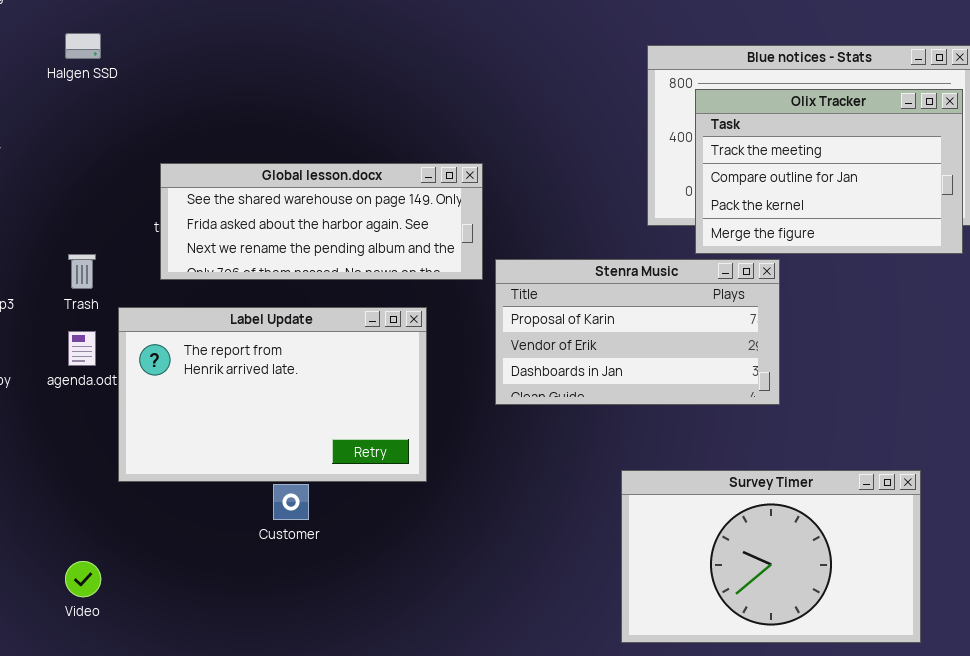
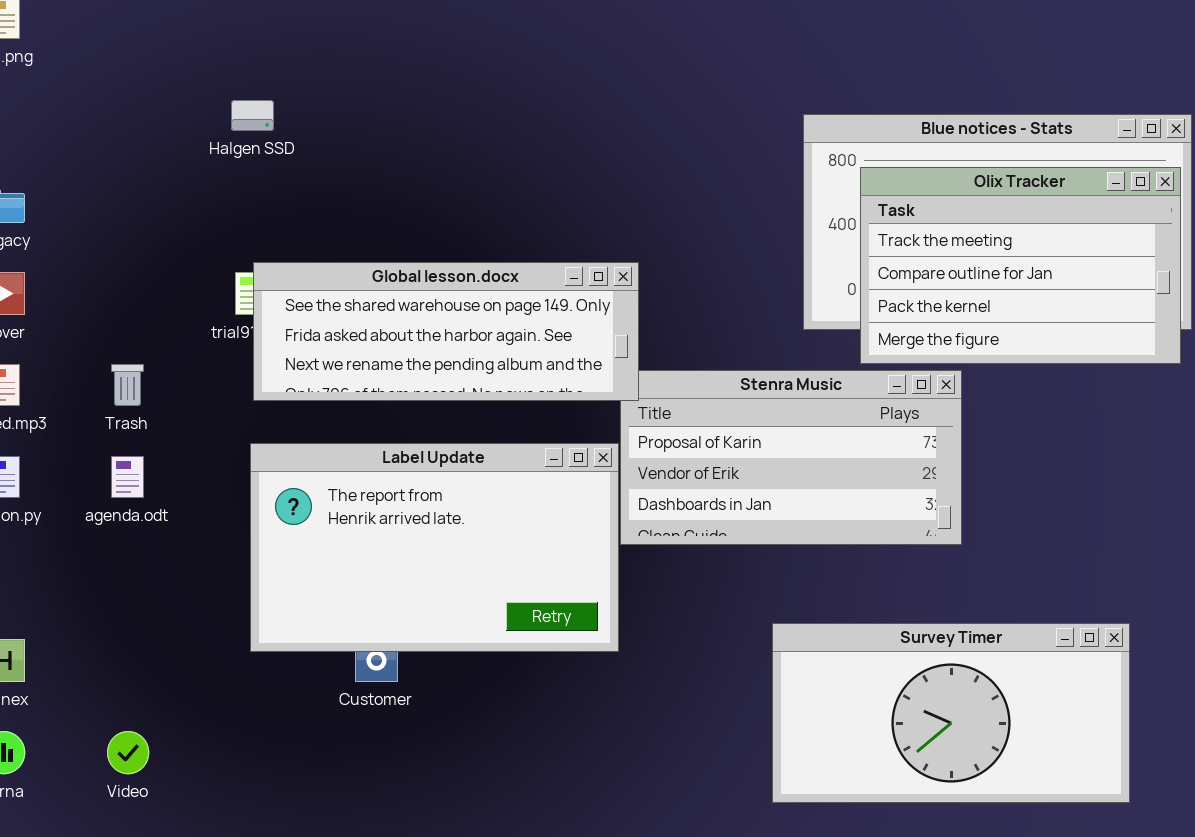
Halgen SSD: [65,33,101,59] -> [231,100,274,131], moved
Global lesson.docx: [160,163,483,280] -> [253,262,639,401], moved
Label Update: [118,307,427,482] -> [250,443,619,652], moved
Survey Timer: [621,470,921,643] -> [772,623,1130,803], resized

